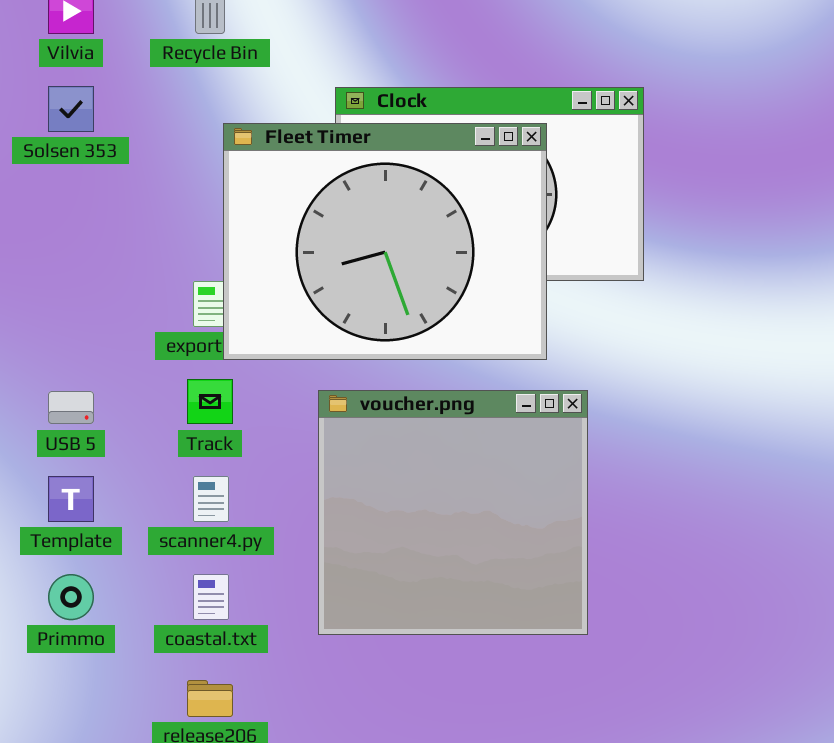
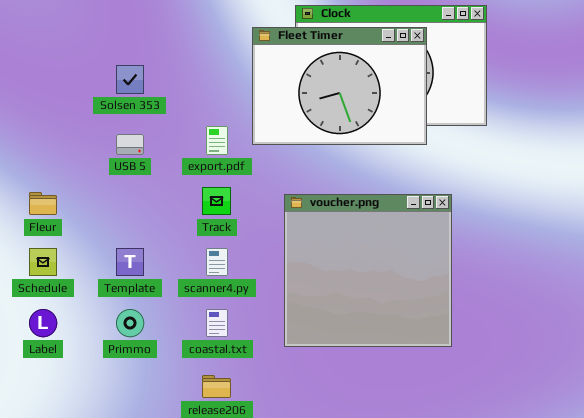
Solsen 353: [48,86,94,132] -> [116,65,144,94], moved
Fleet Timer: [223,123,547,360] -> [252,27,427,145], resized
USB 5: [48,391,94,424] -> [116,134,144,155], moved

